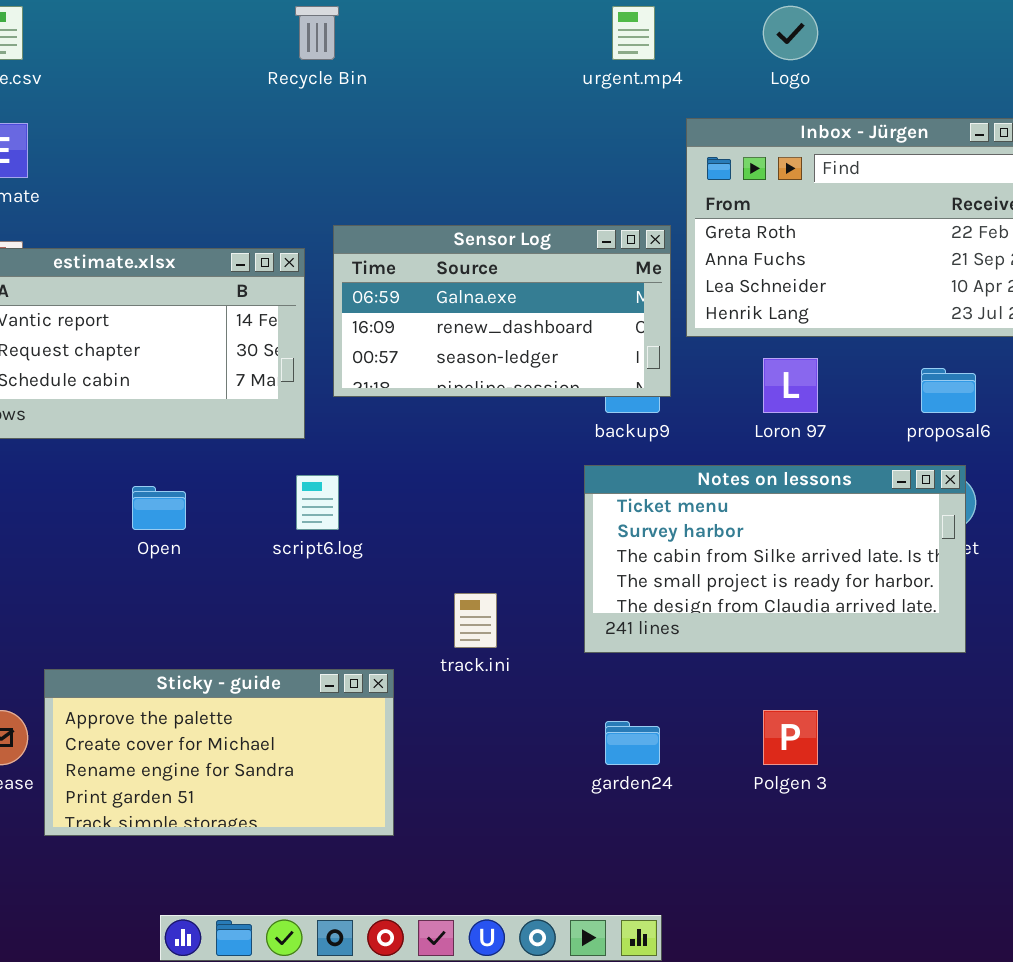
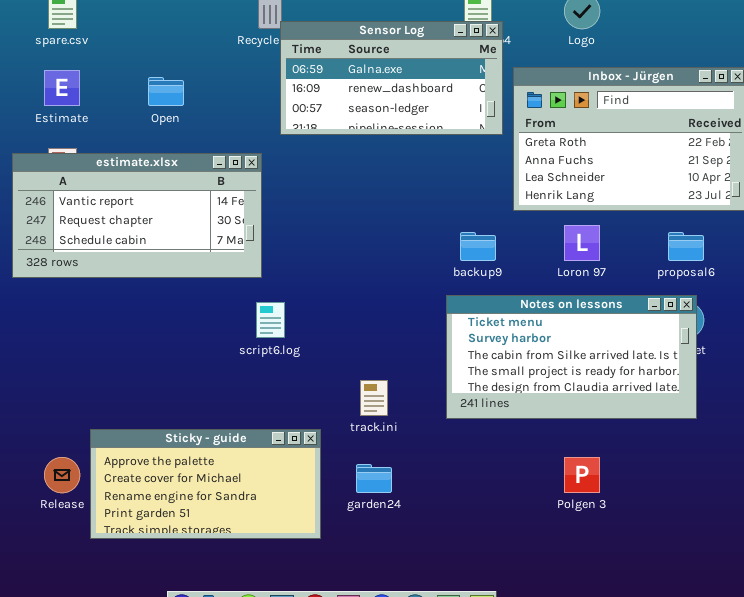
Sensor Log: [333,225,671,397] -> [280,21,503,135], moved
Open: [132,486,186,530] -> [148,77,184,106], moved
garden24: [605,721,660,765] -> [356,464,392,493], moved

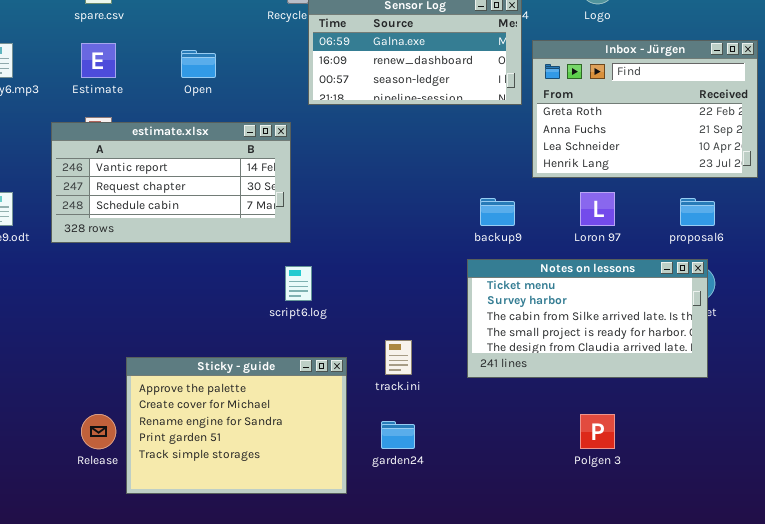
Sticky - guide: [90,429,321,539] -> [126,357,347,494], resized

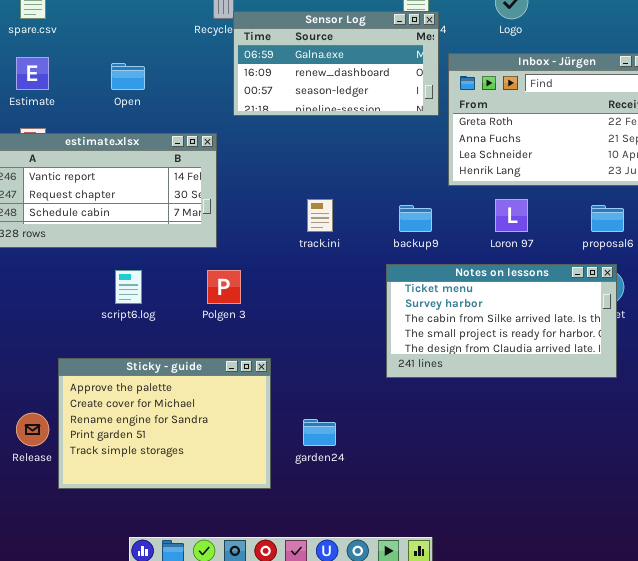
script6.log: [285,266,312,301] -> [115,270,142,304], moved
track.ini: [385,340,412,375] -> [307,199,333,232], moved
Polgen 3: [580,414,615,449] -> [207,270,241,304], moved

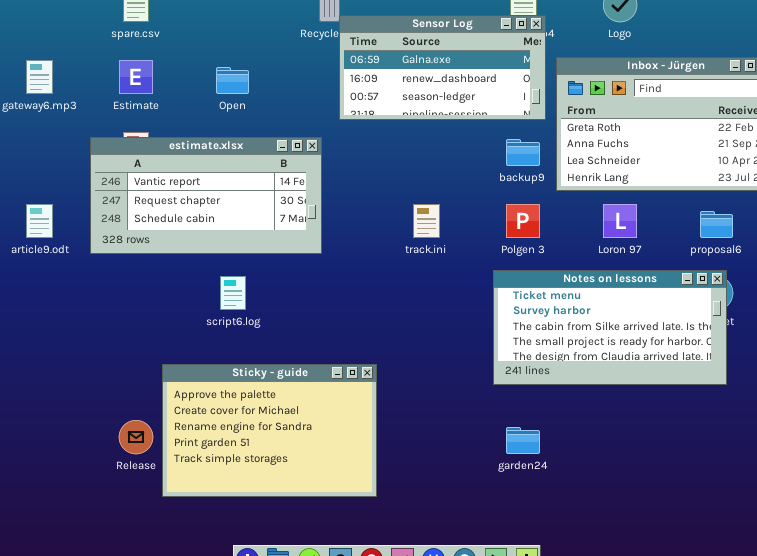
backup9: [399,205,432,232] -> [506,139,540,166], moved
Polgen 3: [207,270,241,304] -> [506,204,540,238], moved
garden24: [303,419,336,446] -> [506,427,540,454], moved

